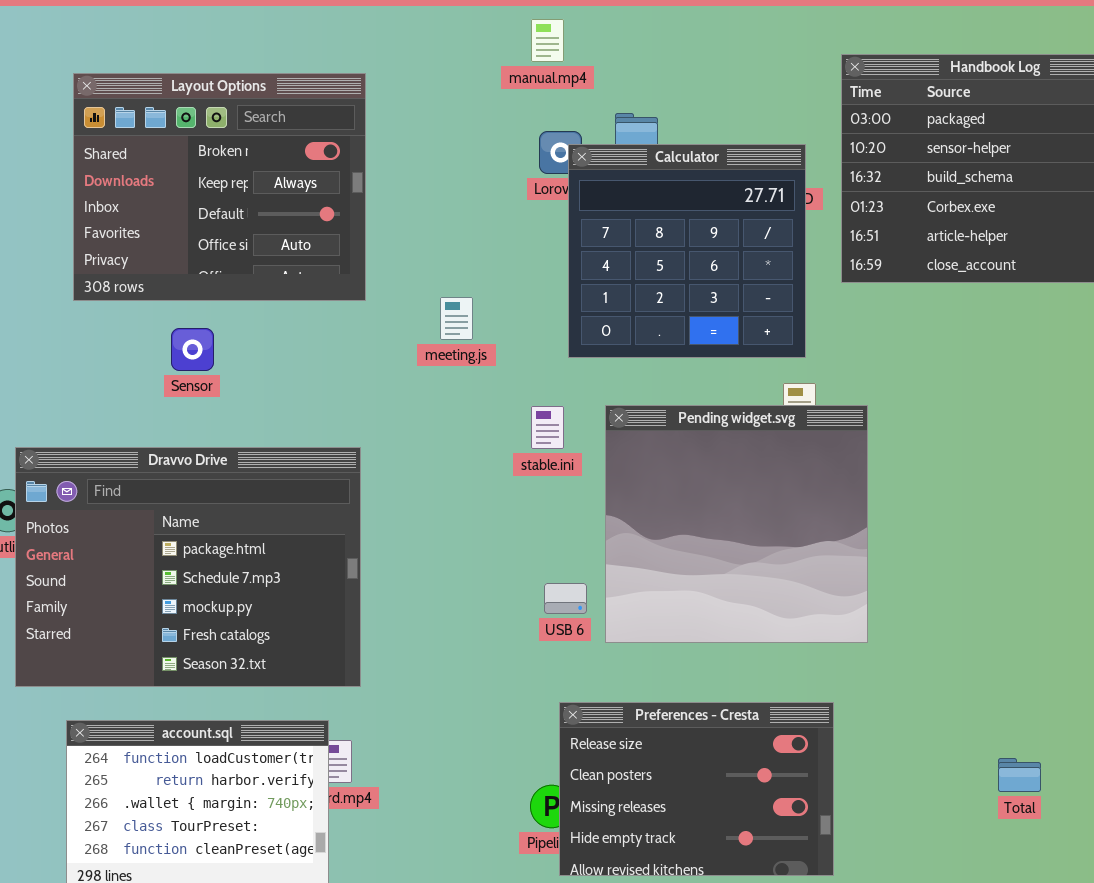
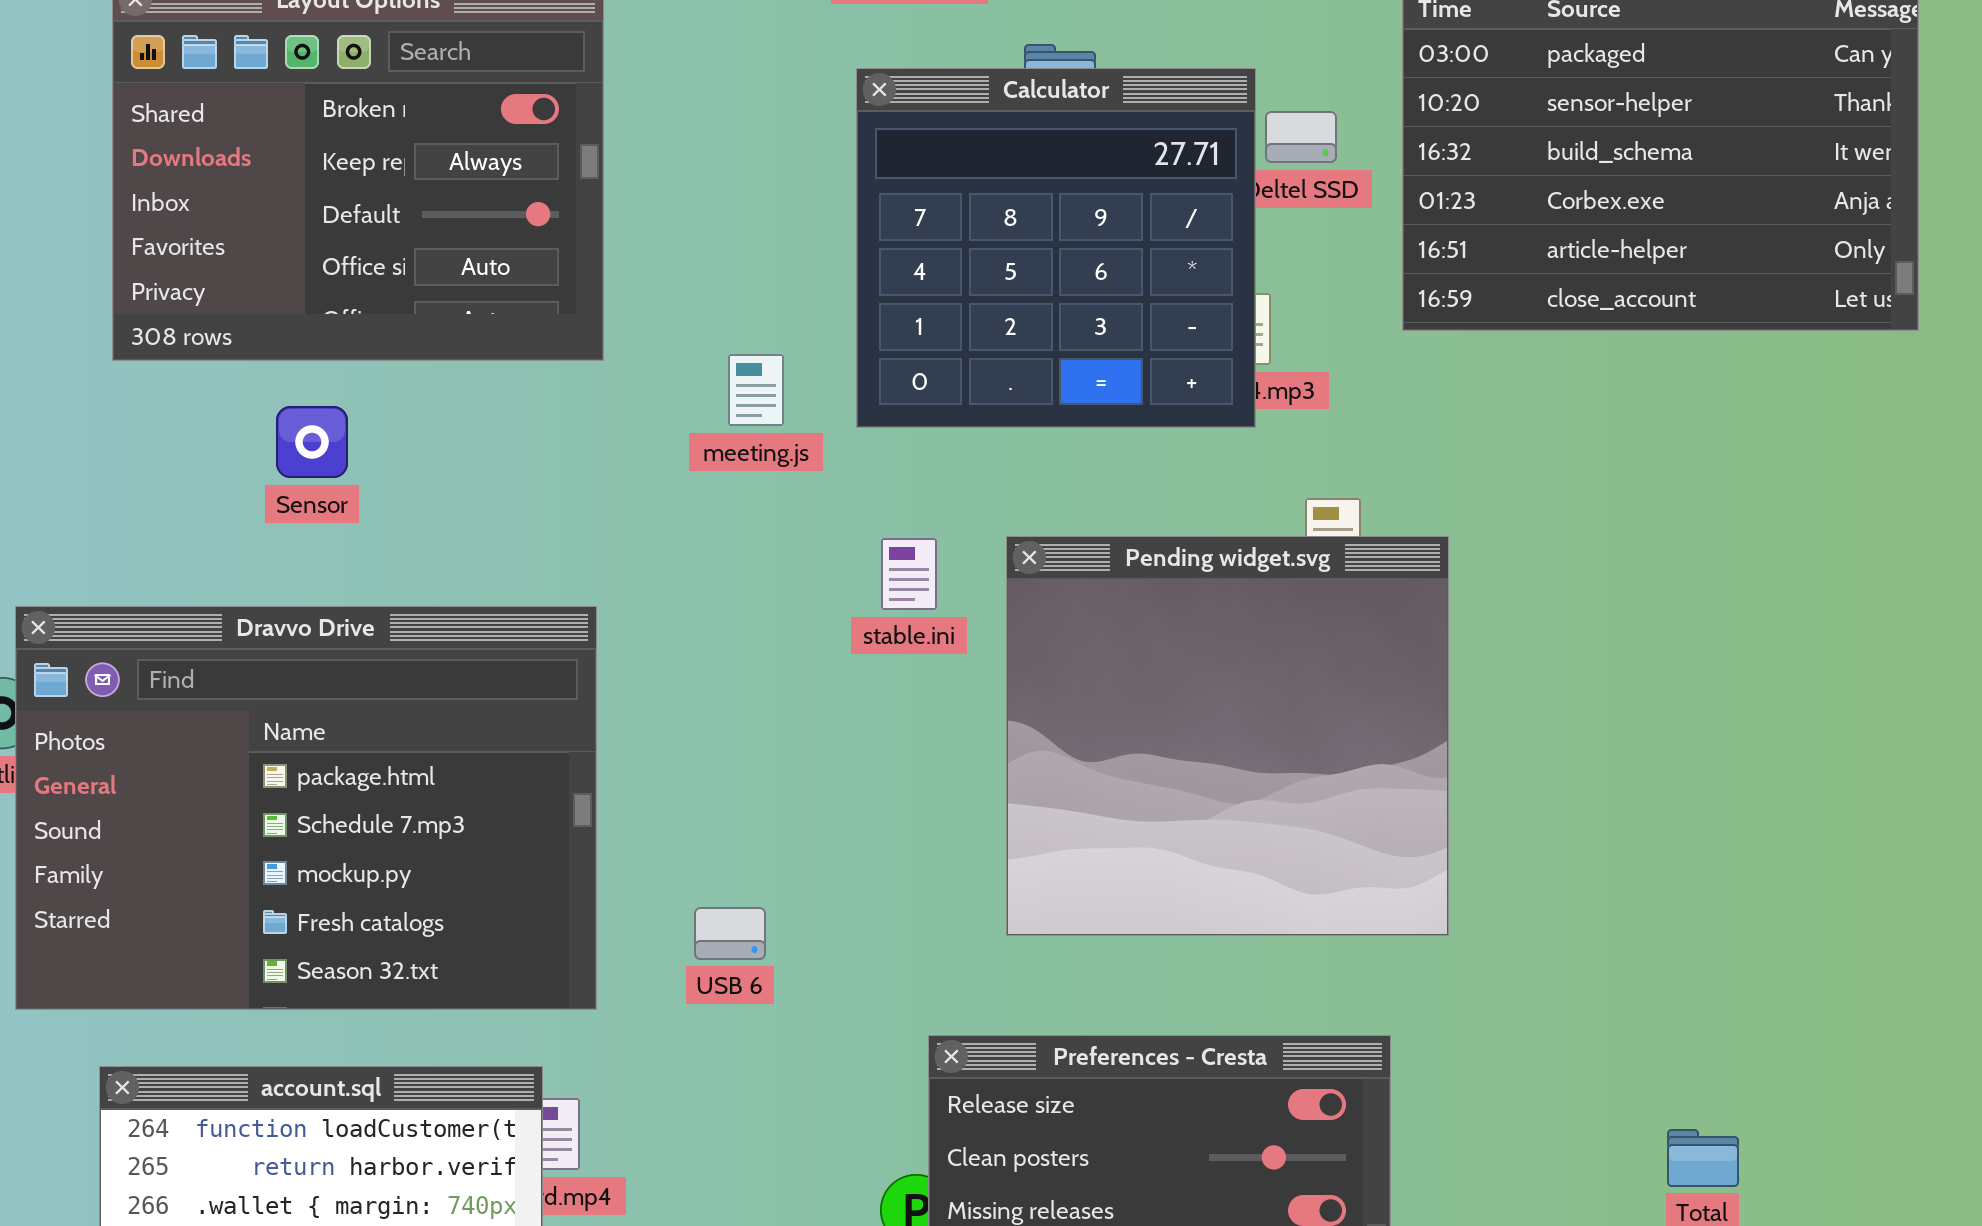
Calculator: [568,144,806,358] -> [856,68,1256,428], moved
USB 6: [544,583,587,614] -> [694,907,766,960], moved

